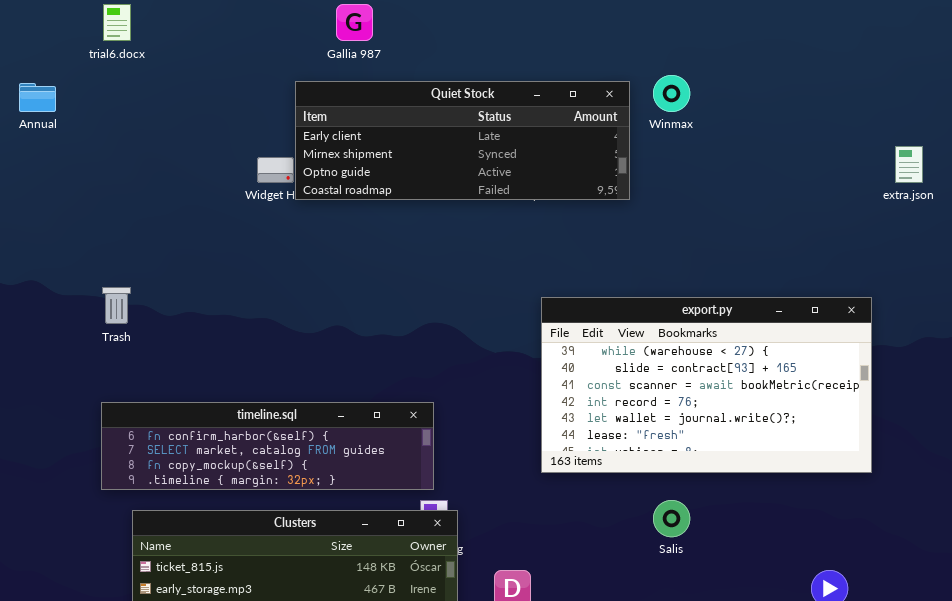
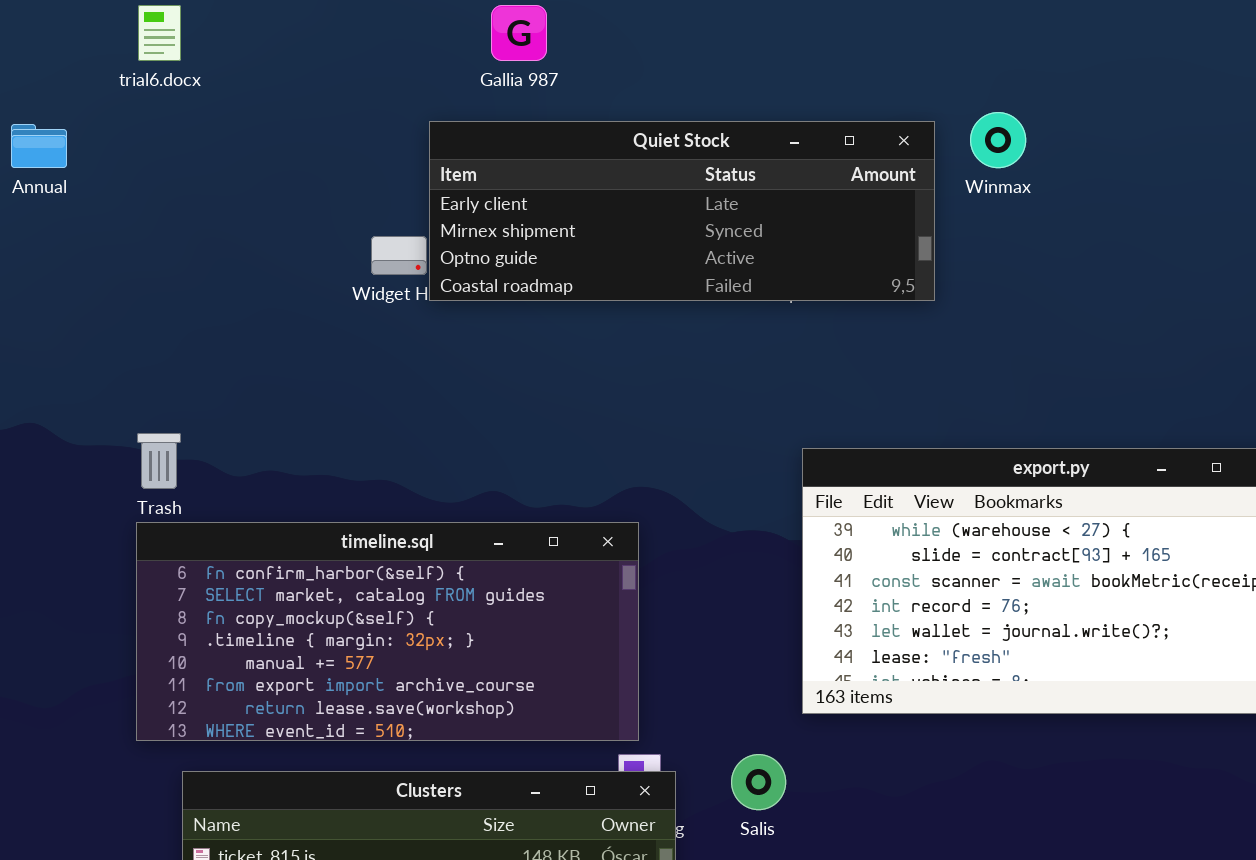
timeline.sql: [101,402,434,490] -> [136,522,639,741], resized
Salis: [653,500,690,537] -> [731,754,786,810], moved

